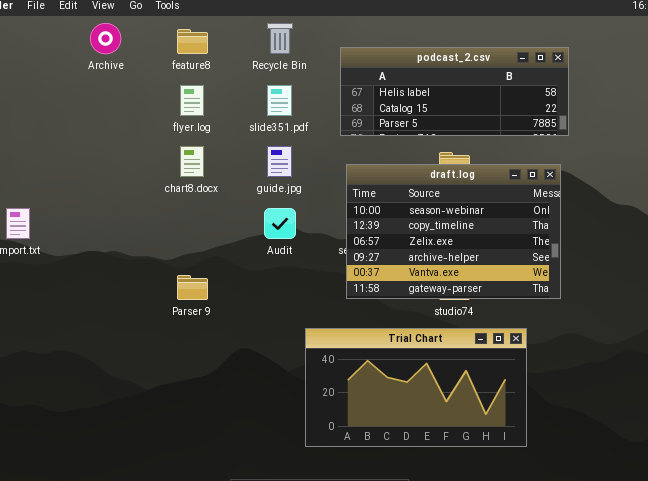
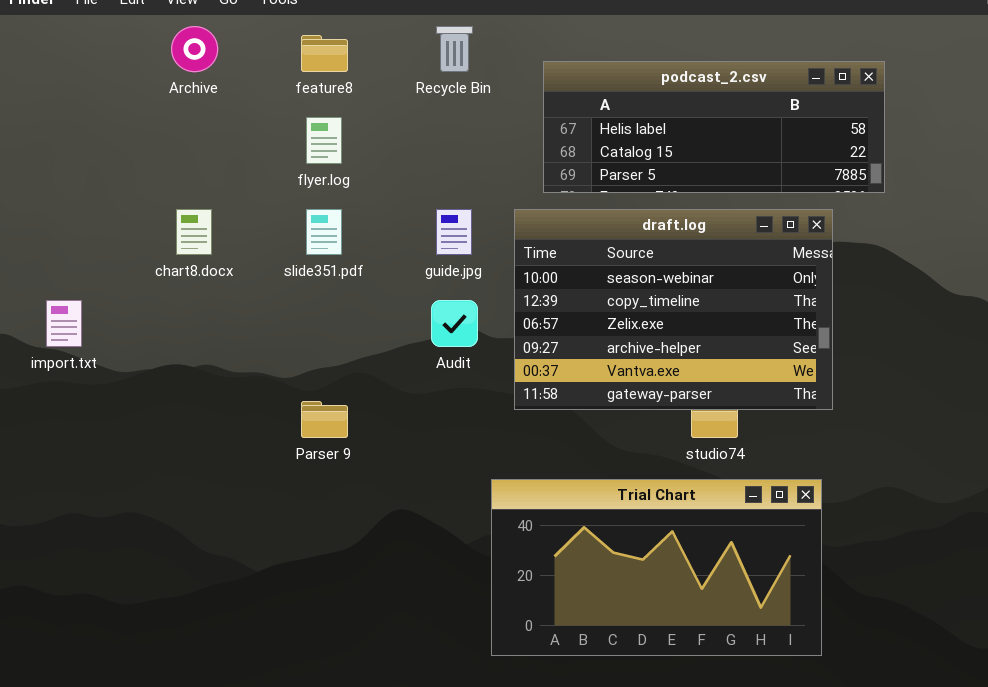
slide351.pdf: [267,85,292,116] -> [306,209,342,255], moved
chart8.docx: [180,146,204,177] -> [176,209,212,255], moved
draft.log: [346,164,561,299] -> [514,209,833,410], moved

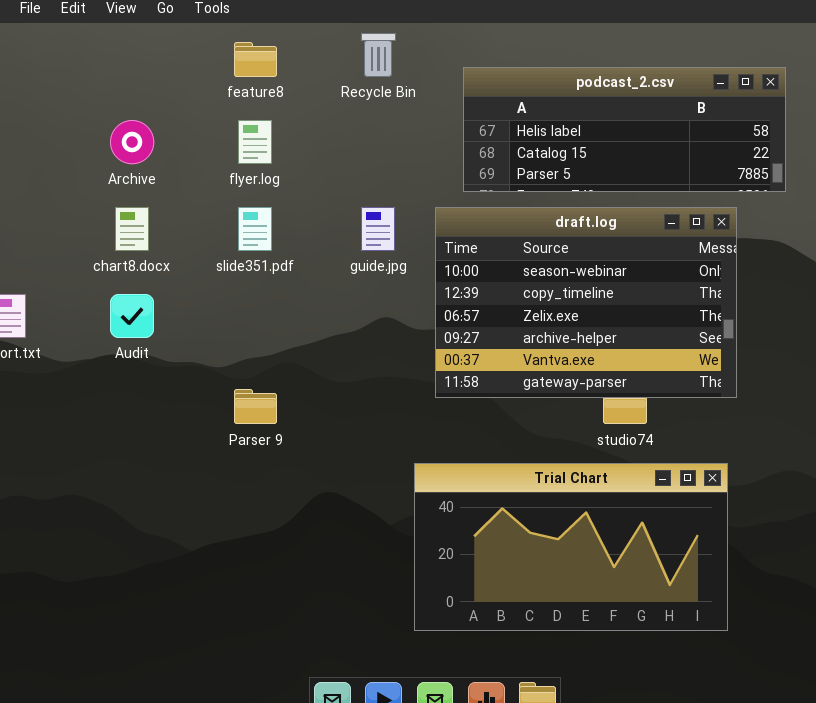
Archive: [171,26,218,72] -> [110,120,154,164], moved
Audit: [431,300,478,347] -> [110,294,154,338], moved

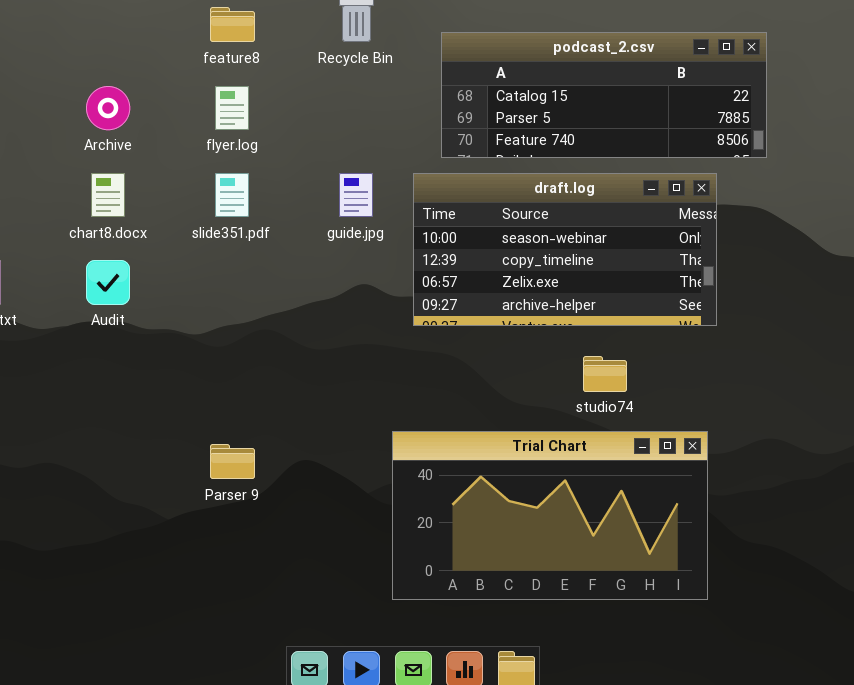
podcast_2.csv: [463,67,786,192] -> [441,32,767,158], scrolled down 1 row
draft.log: [435,207,737,398] -> [413,173,717,326], resized
Parser 9: [234,389,277,424] -> [210,444,255,479], moved

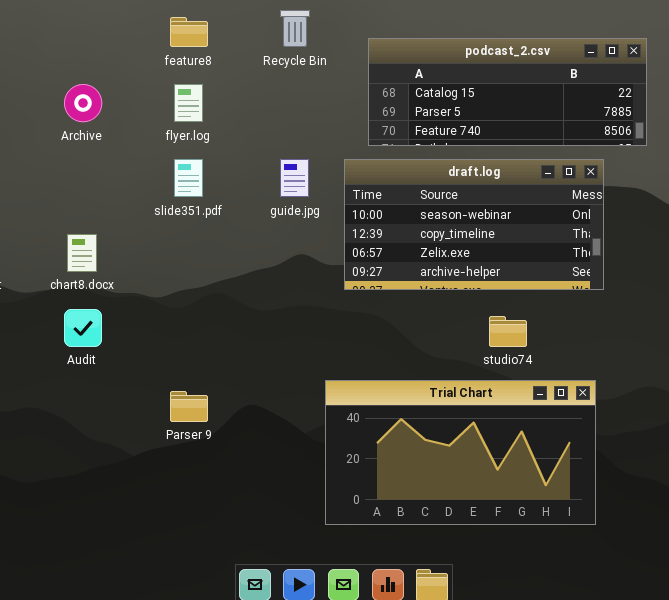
chart8.docx: [91,173,125,217] -> [67,234,97,272], moved
Audit: [86,260,130,305] -> [64,309,102,347], moved

